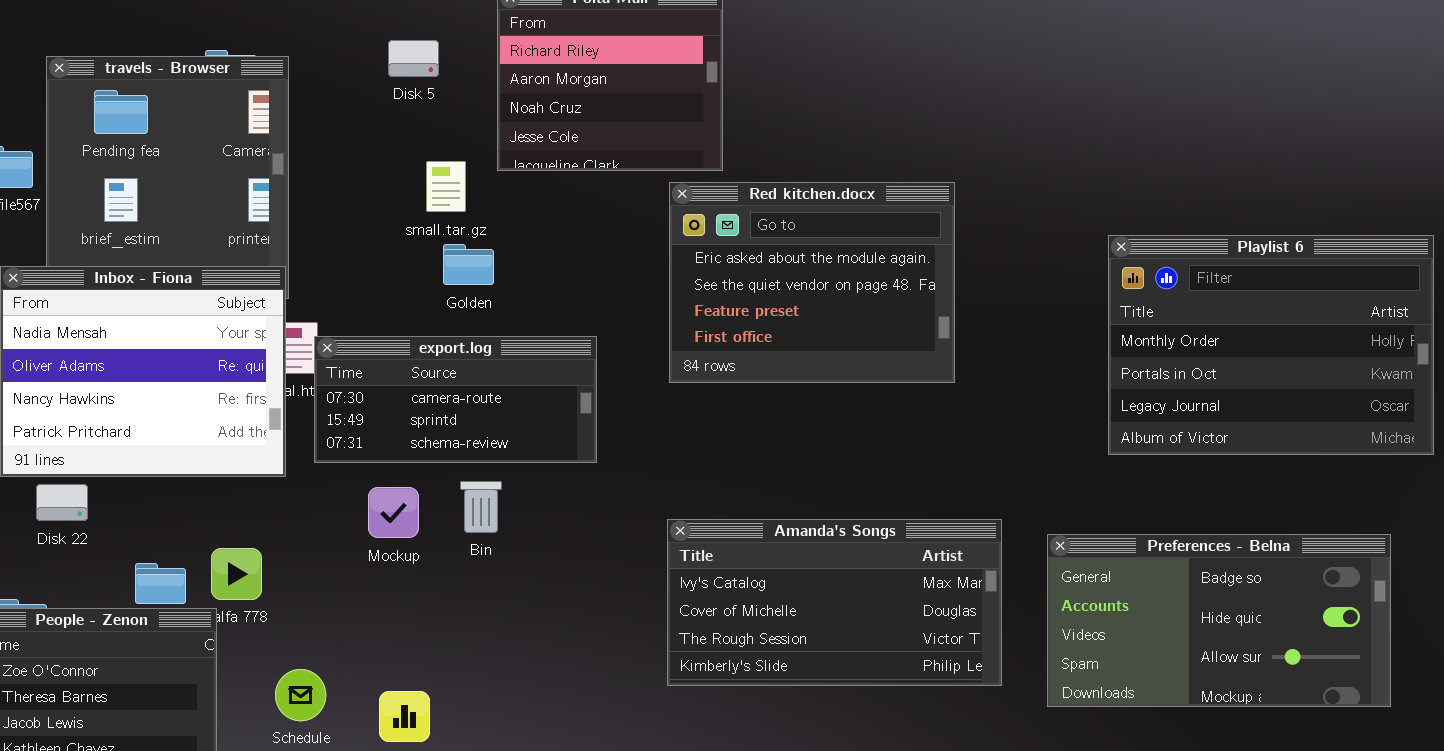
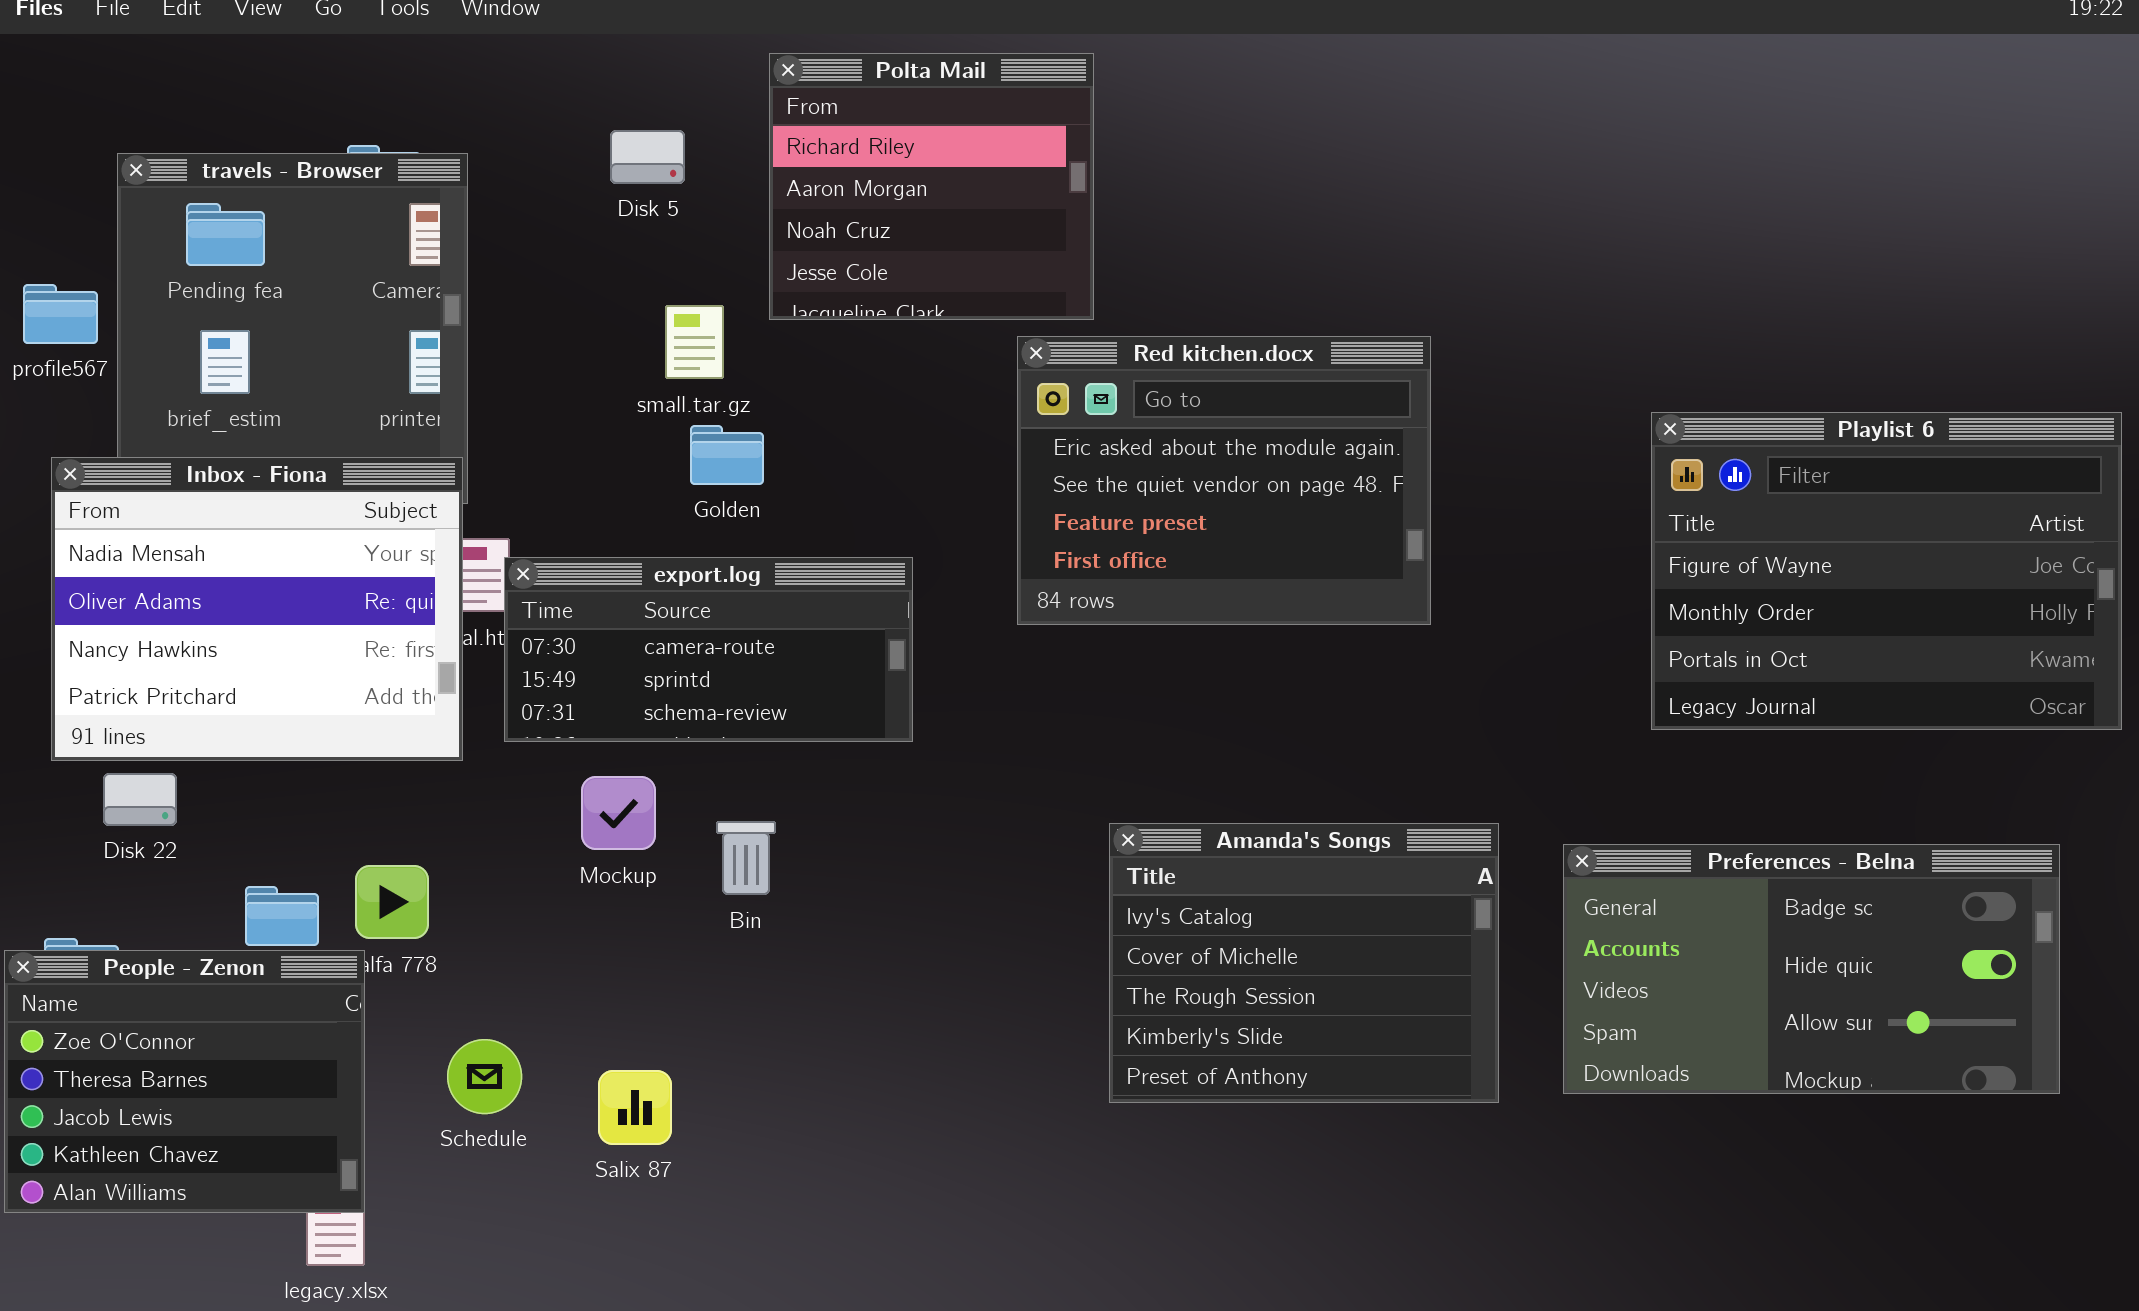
Playlist 6: [1108,235,1434,455] -> [1651,412,2122,730], scrolled up 1 row
Bin: [460,481,502,533] -> [716,821,776,895], moved
Amanda's Songs: [667,519,1002,686] -> [1109,823,1499,1103], resized

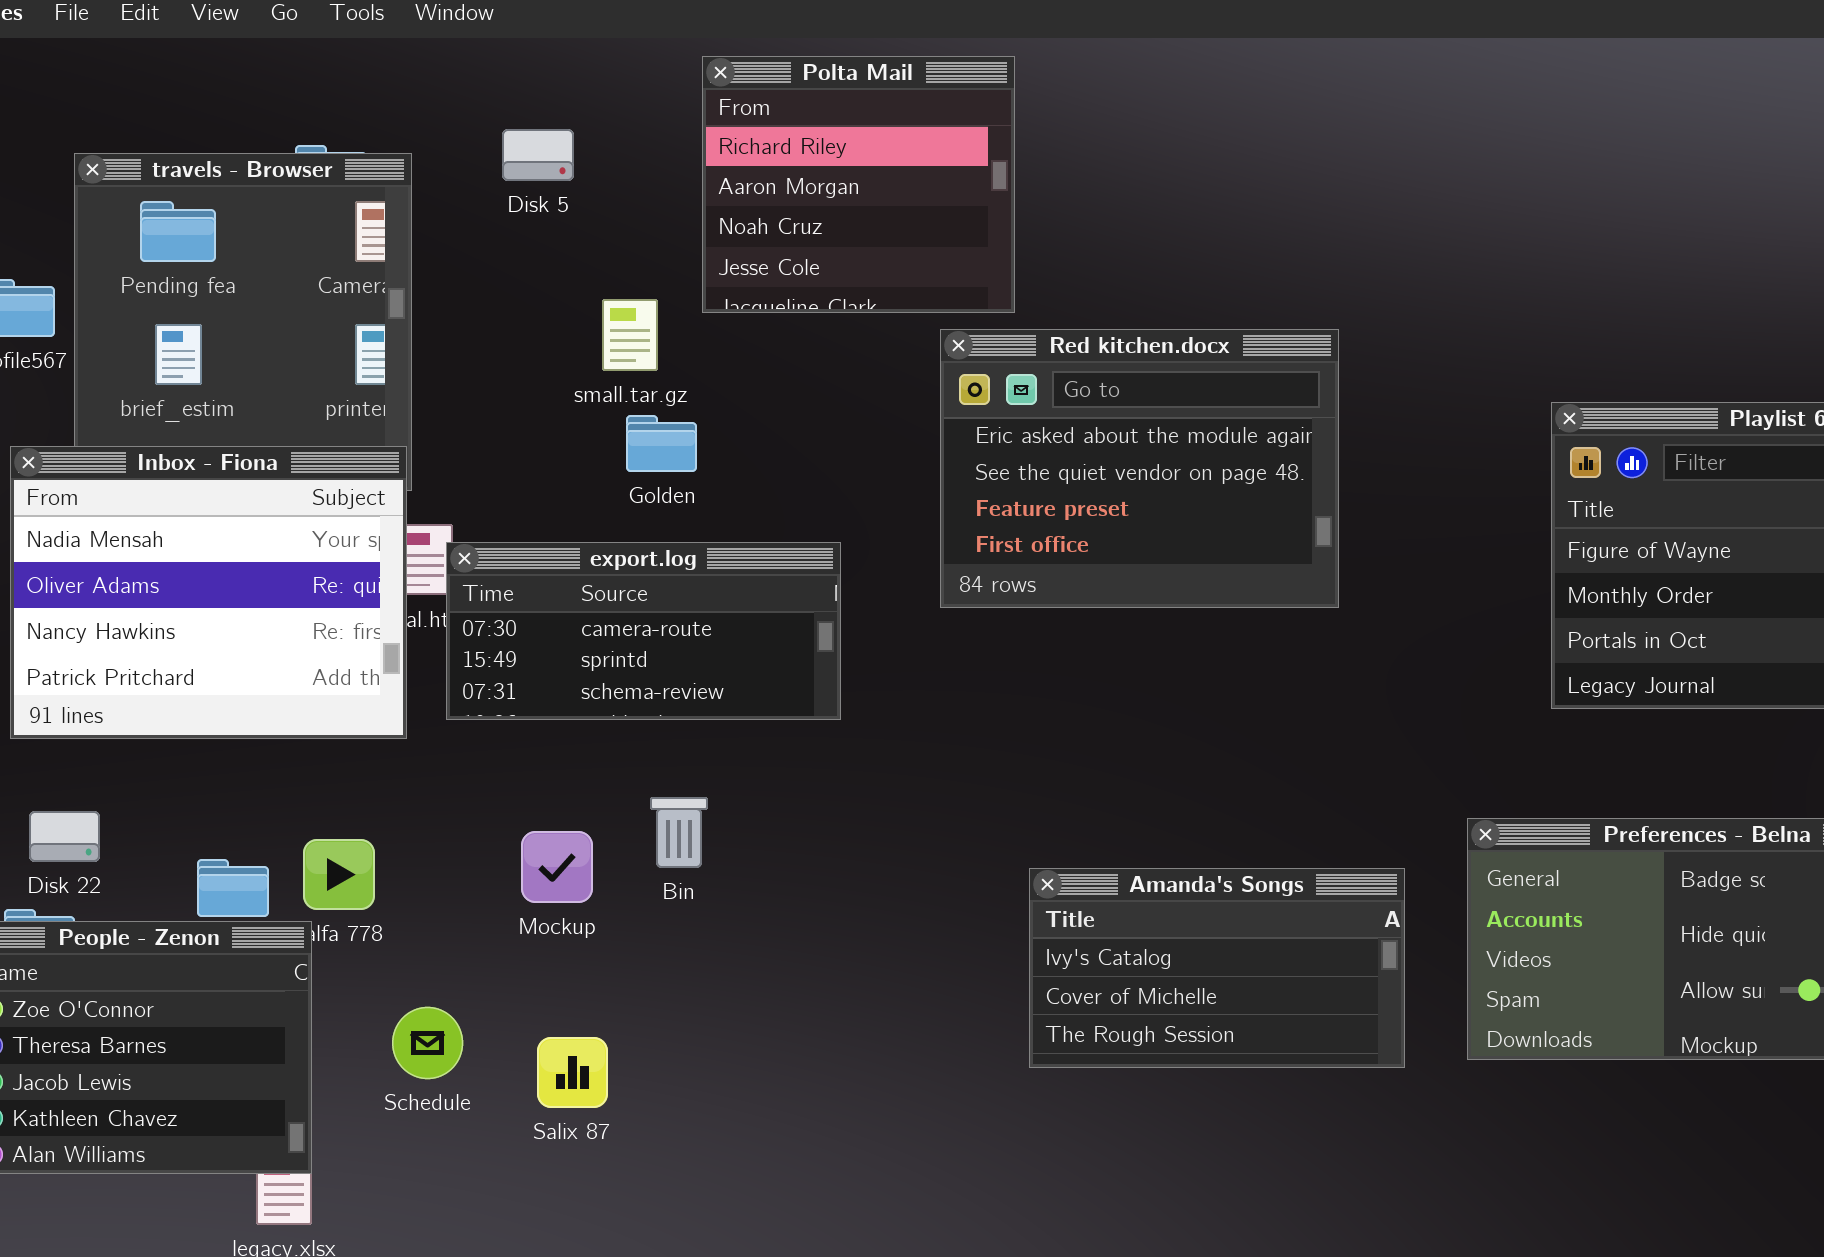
Disk 5: [610,130,685,184] -> [502,129,574,181], moved
Disk 22: [103,773,177,826] -> [29,811,100,862], moved
Mockup: [581,776,656,850] -> [521,831,593,903], moved
Amanda's Songs: [1109,823,1499,1103] -> [1029,868,1405,1068], resized

